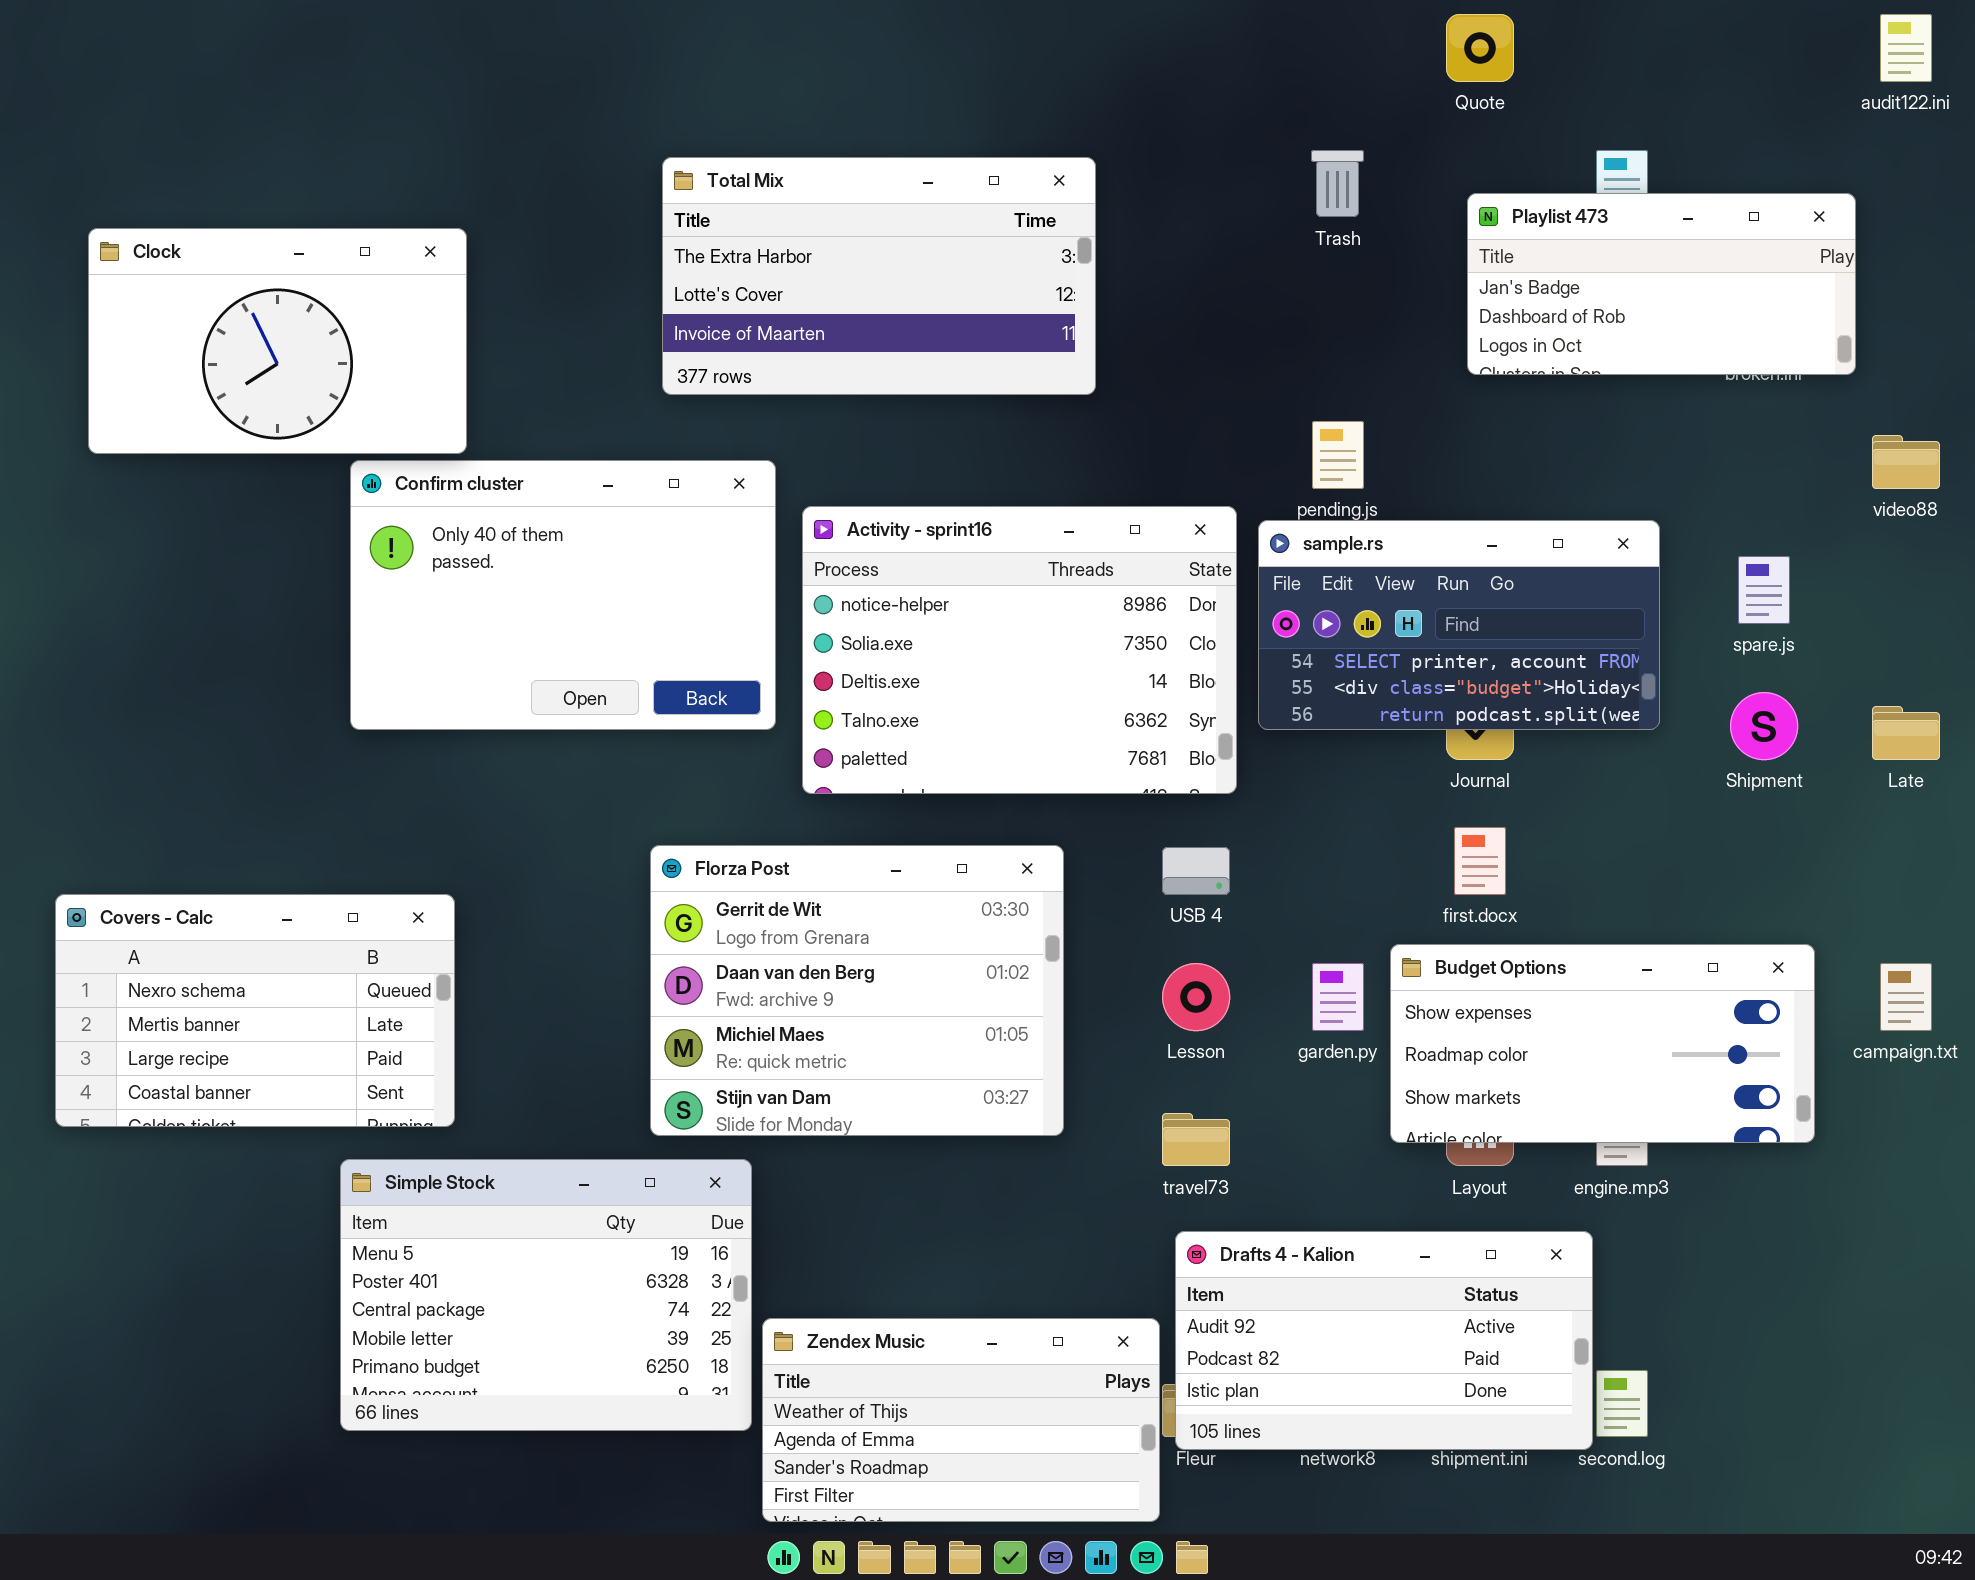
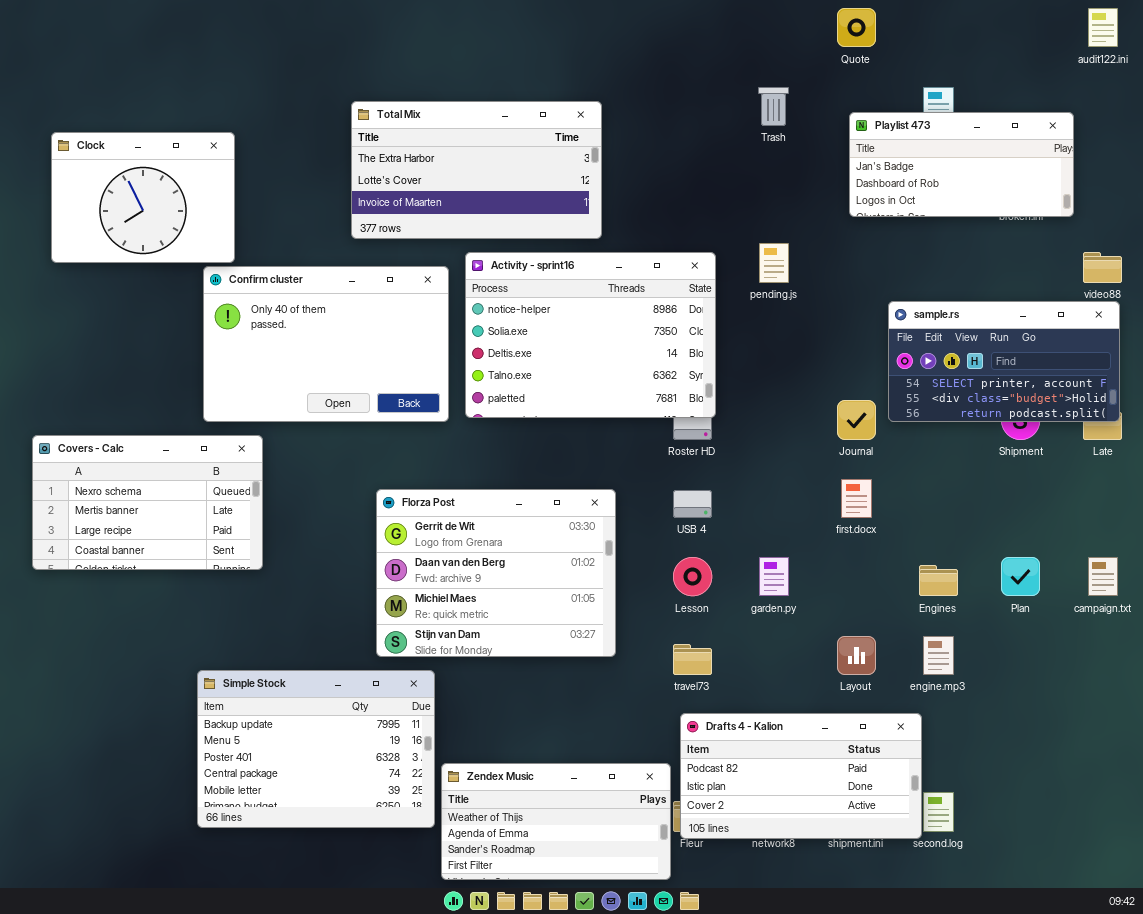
Total Mix: [662,157,1096,395] -> [351,101,602,239], moved
Clock: [88,228,467,454] -> [51,132,235,263], resized
Activity - sprint16: [802,506,1237,794] -> [465,252,716,418], moved
sample.rs: [1258,520,1660,730] -> [888,301,1120,422], moved
Covers - Calc: [55,894,455,1127] -> [32,435,263,570], moved
Budget Options: [1390,944,1815,1143] -> none, closed
Simple Stock: [340,1159,752,1431] -> [197,670,435,828], scrolled up 1 row
Drafts 4 - Kalion: [1175,1231,1593,1450] -> [680,713,922,839], scrolled down 1 row

